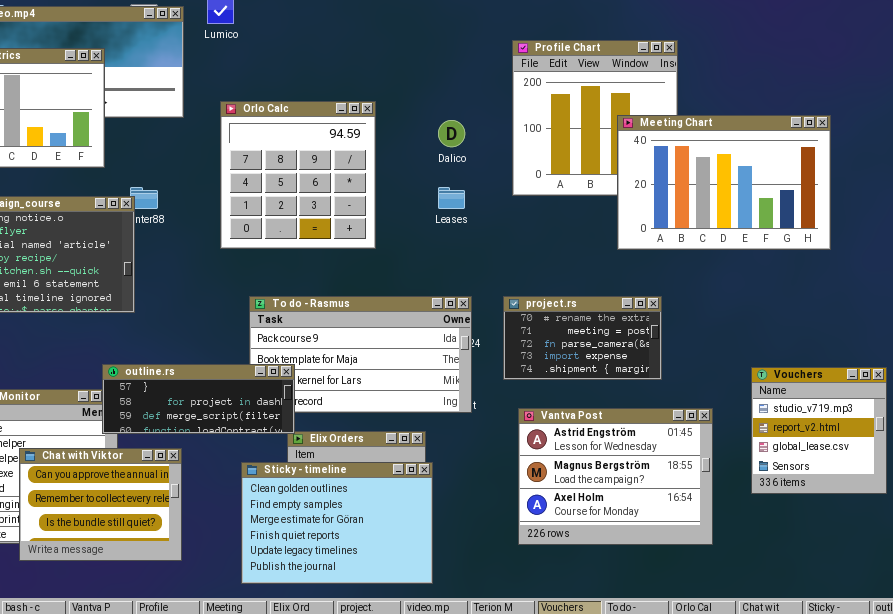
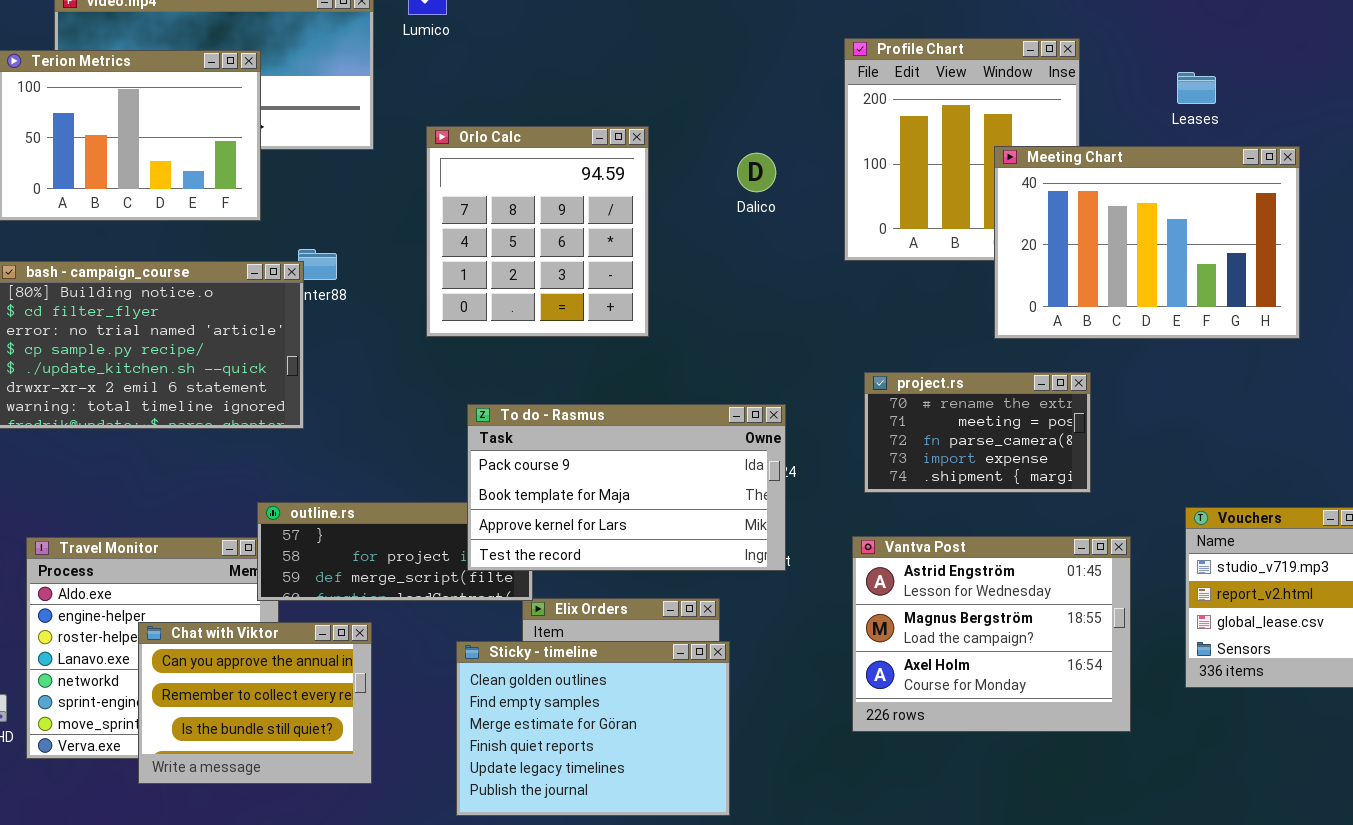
Leases: [438,187,465,209] -> [1177,72,1216,104], moved
To do - Rasmus: [249,296,472,413] -> [467,404,786,571], raised
project.rs: [503,296,662,380] -> [864,372,1091,493], moved
Vantva Post: [518,408,713,545] -> [852,536,1131,732], moved

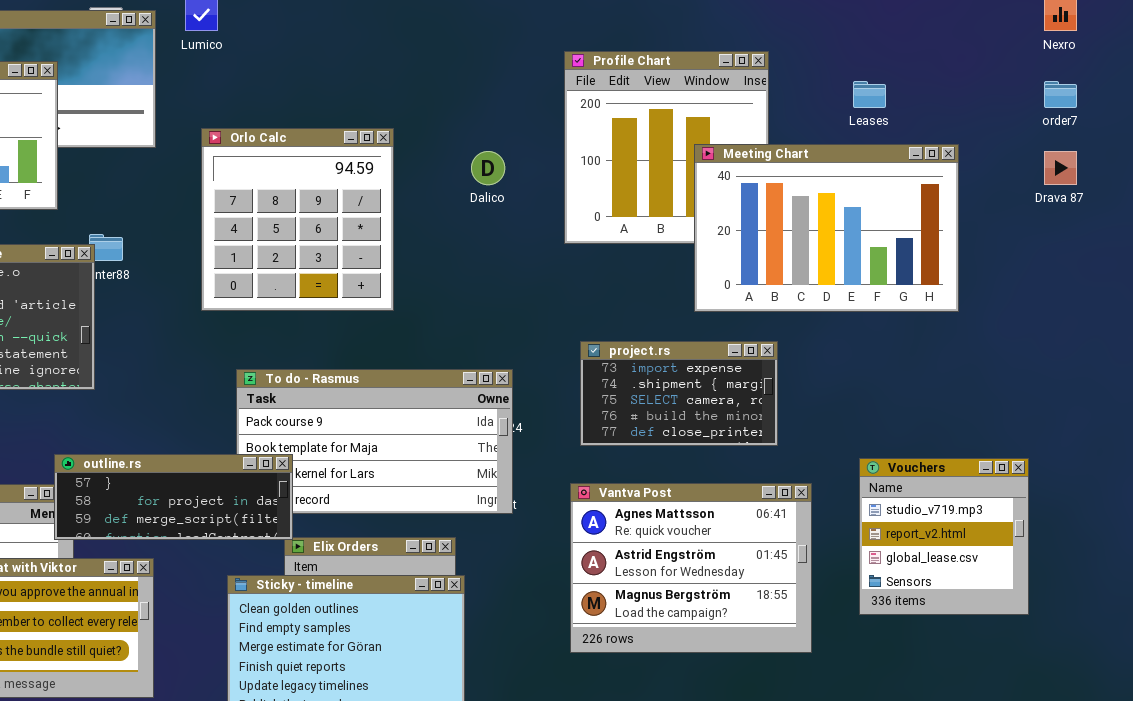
project.rs: [864,372,1091,493] -> [580,341,778,446], scrolled down 3 rows
outline.rs: [257,502,533,601] -> [54,454,293,540], raised
Vantva Post: [852,536,1131,732] -> [570,483,812,653], scrolled up 1 row

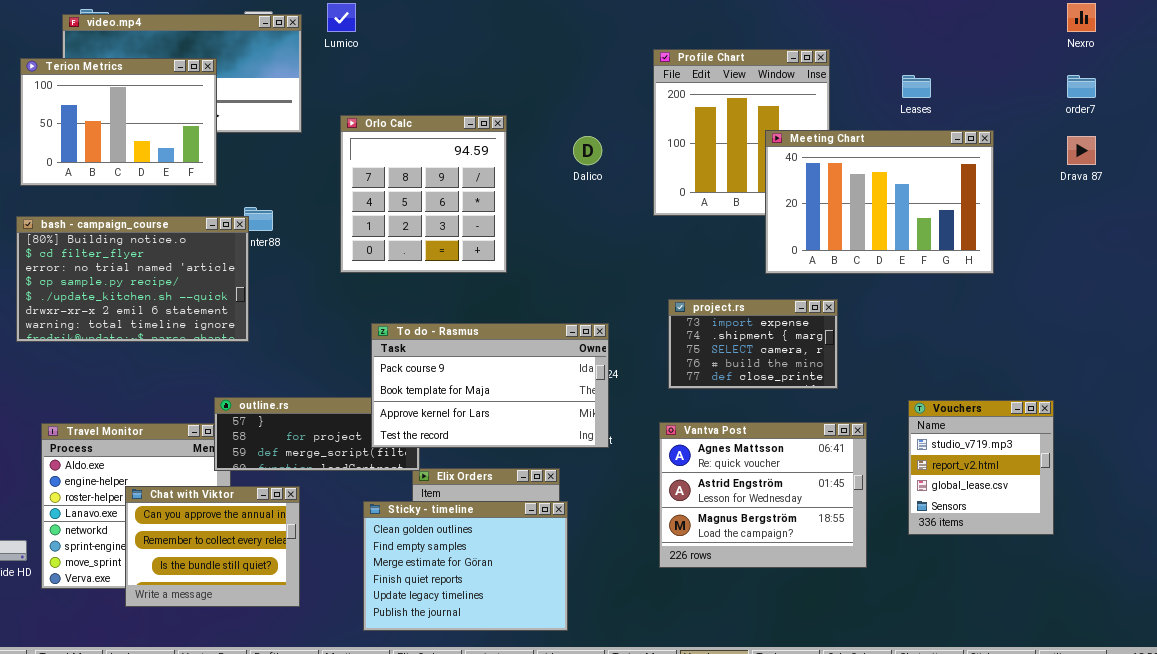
To do - Rasmus: [236,369,513,514] -> [371,323,609,448], raised

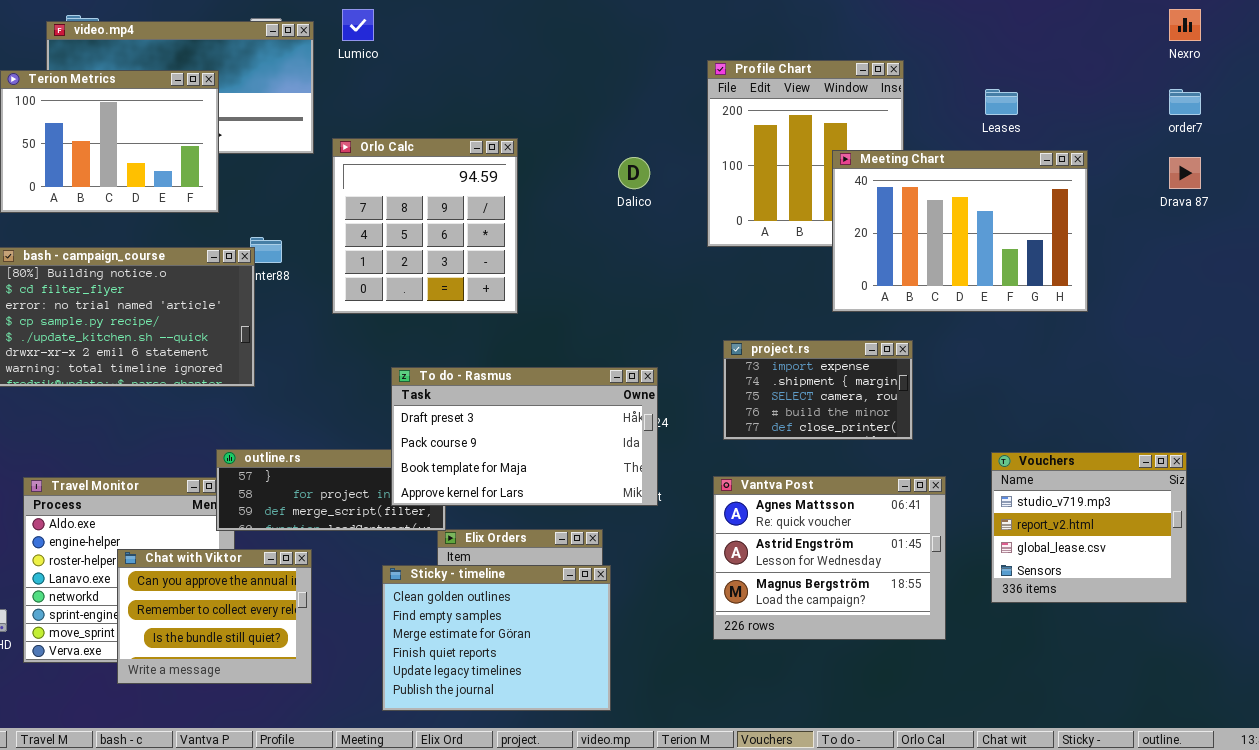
Orlo Calc: [340,115,507,273] -> [332,138,518,314], moved
To do - Rasmus: [371,323,609,448] -> [391,367,658,506], scrolled up 1 row
Vouchers: [908,400,1054,535] -> [991,452,1187,603], resized

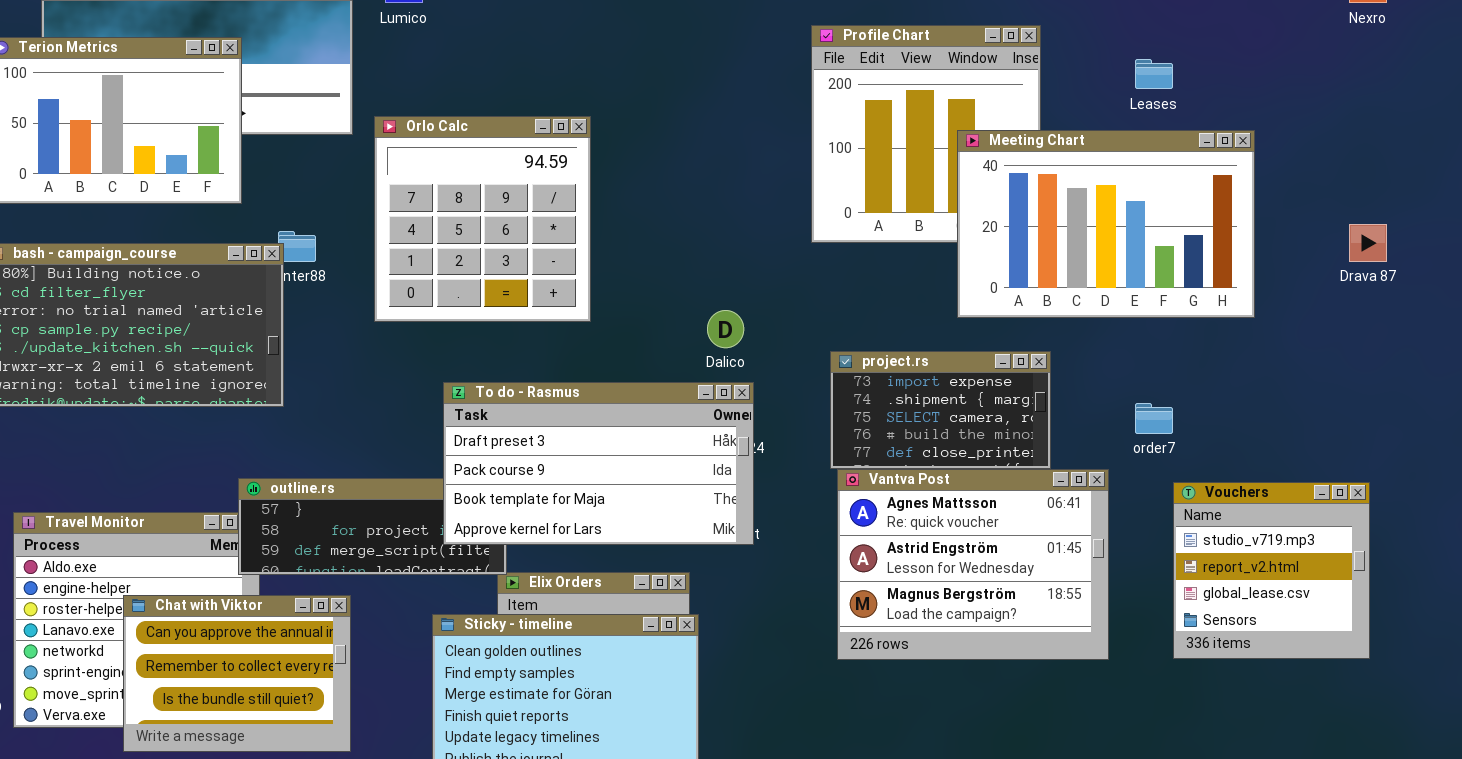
order7: [1169,89,1201,115] -> [1135,403,1173,434], moved
Dalico: [618,157,650,189] -> [707,310,744,348], moved
Drava 87: [1169,157,1201,189] -> [1349,224,1387,262], moved
Vouchers: [991,452,1187,603] -> [1173,482,1370,659], resized
Vantva Post: [713,476,946,640] -> [837,469,1109,660], moved

